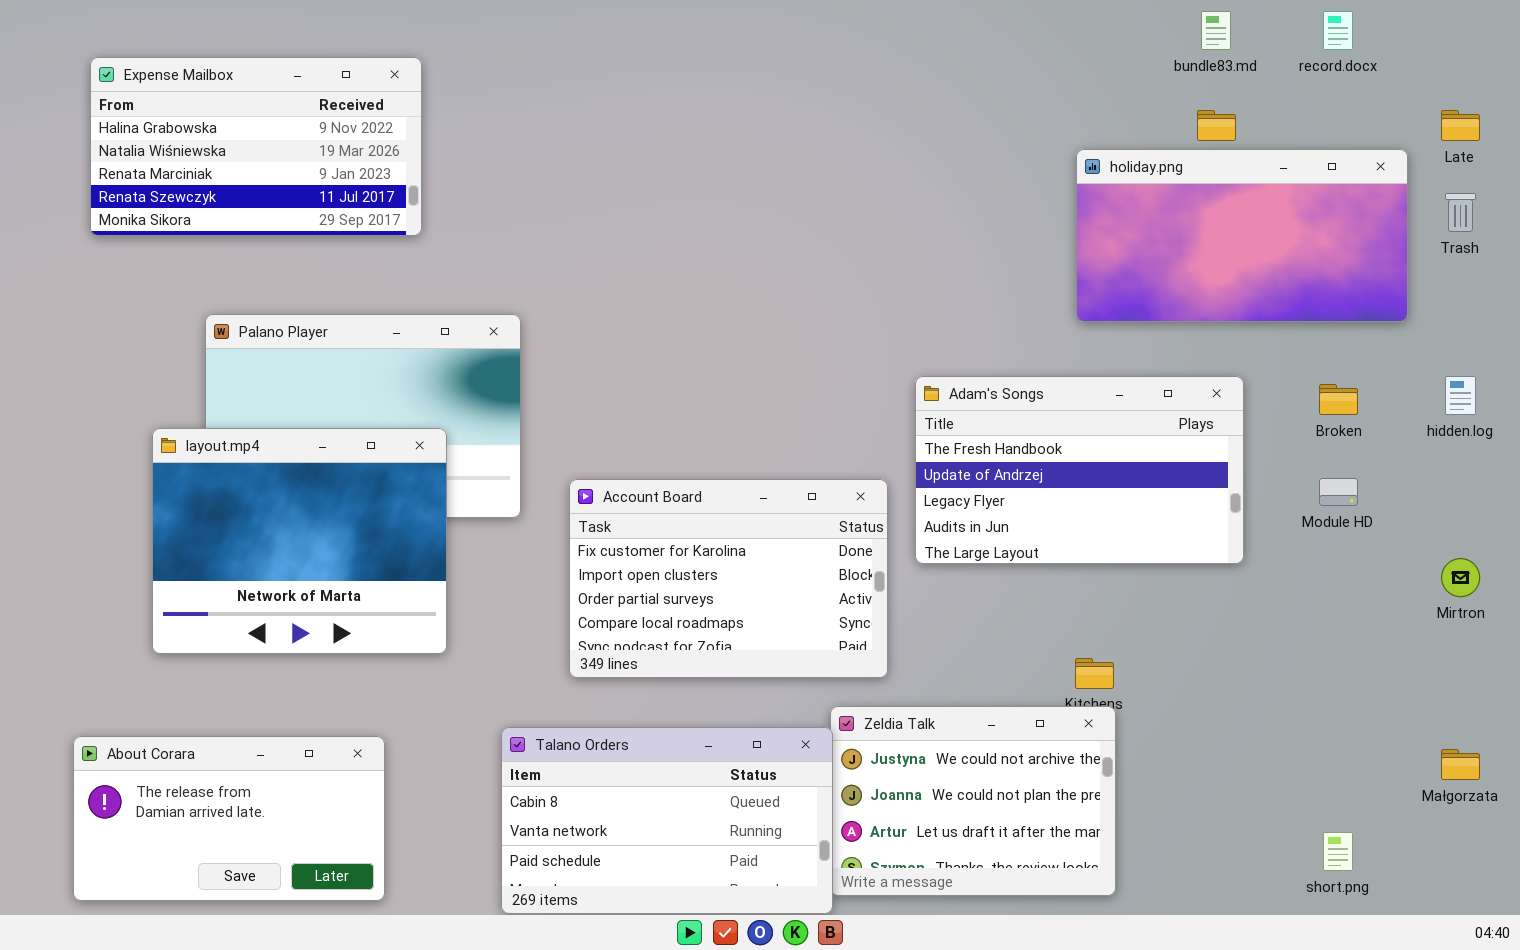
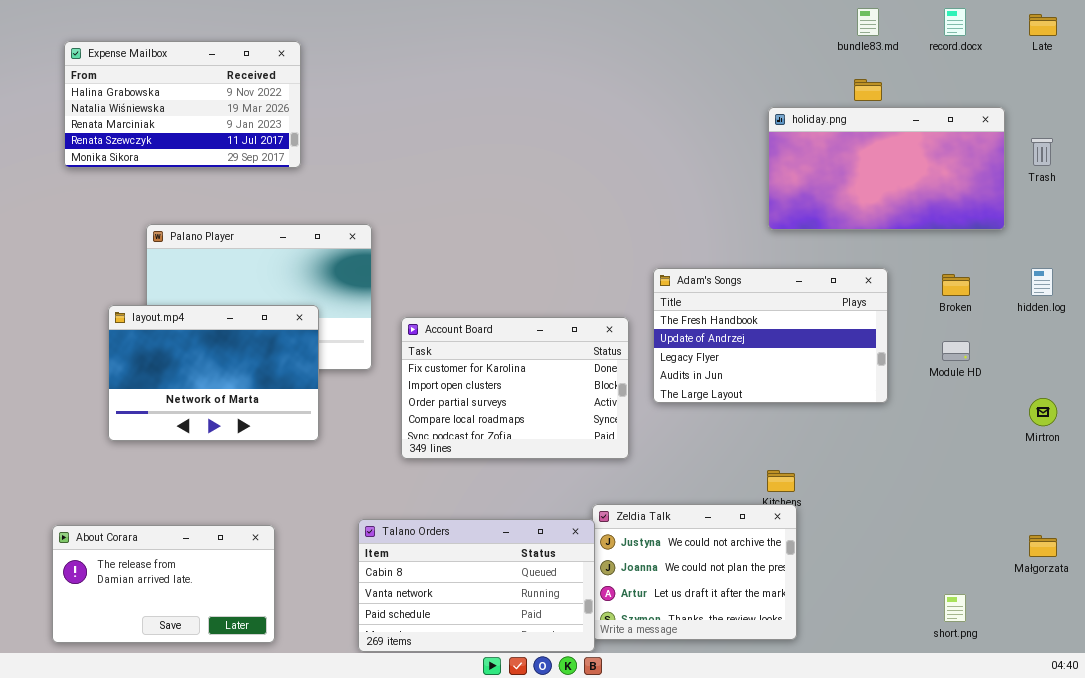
Late: [1441,110,1480,141] -> [1029,14,1057,36], moved
layout.mp4: [152,428,447,654] -> [108,305,319,441], resized
Account Board: [569,479,888,678] -> [401,317,629,459], moved

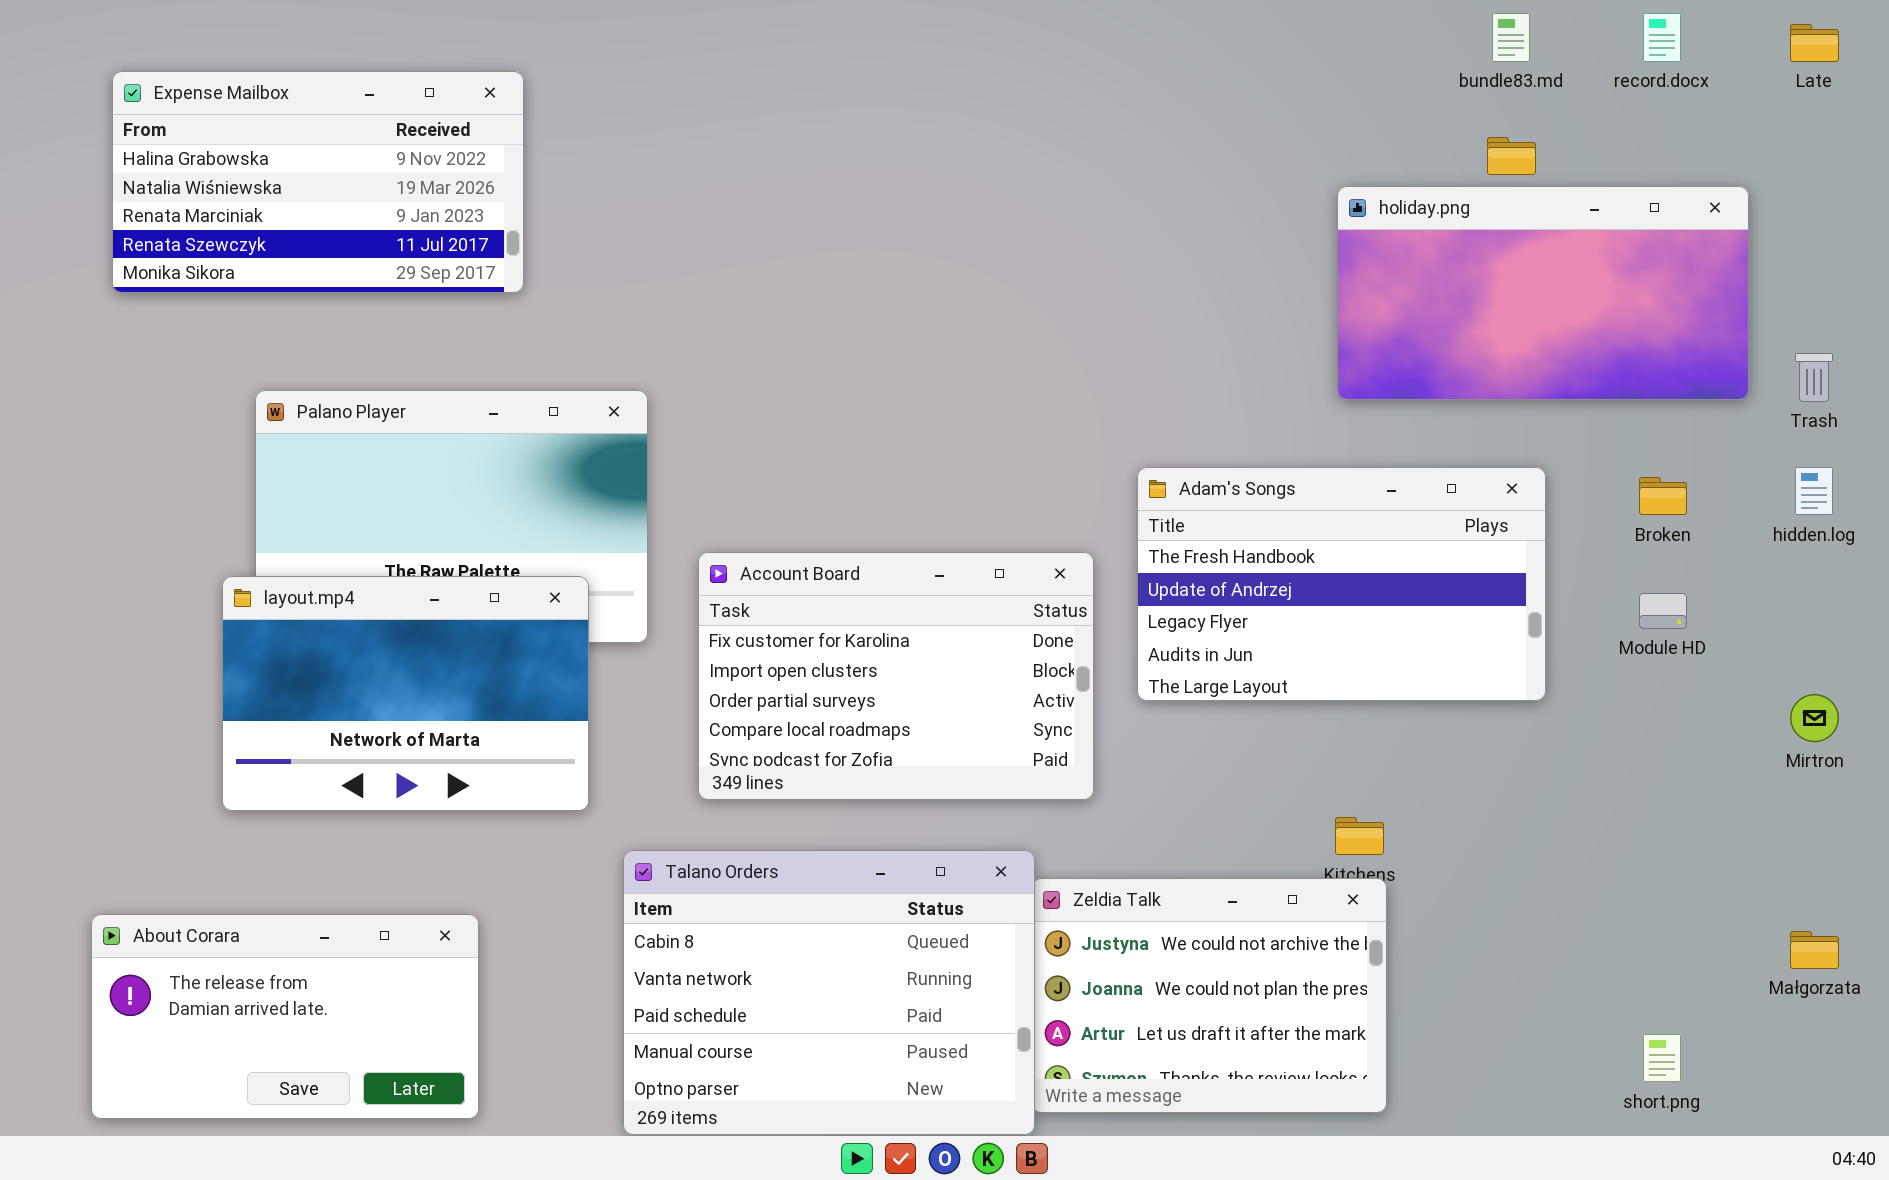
Trash: [1031,138,1053,166] -> [1795,353,1833,402], moved
layout.mp4: [108,305,319,441] -> [222,576,589,811], moved
Talano Orders: [358,519,595,652] -> [623,850,1035,1135], resized

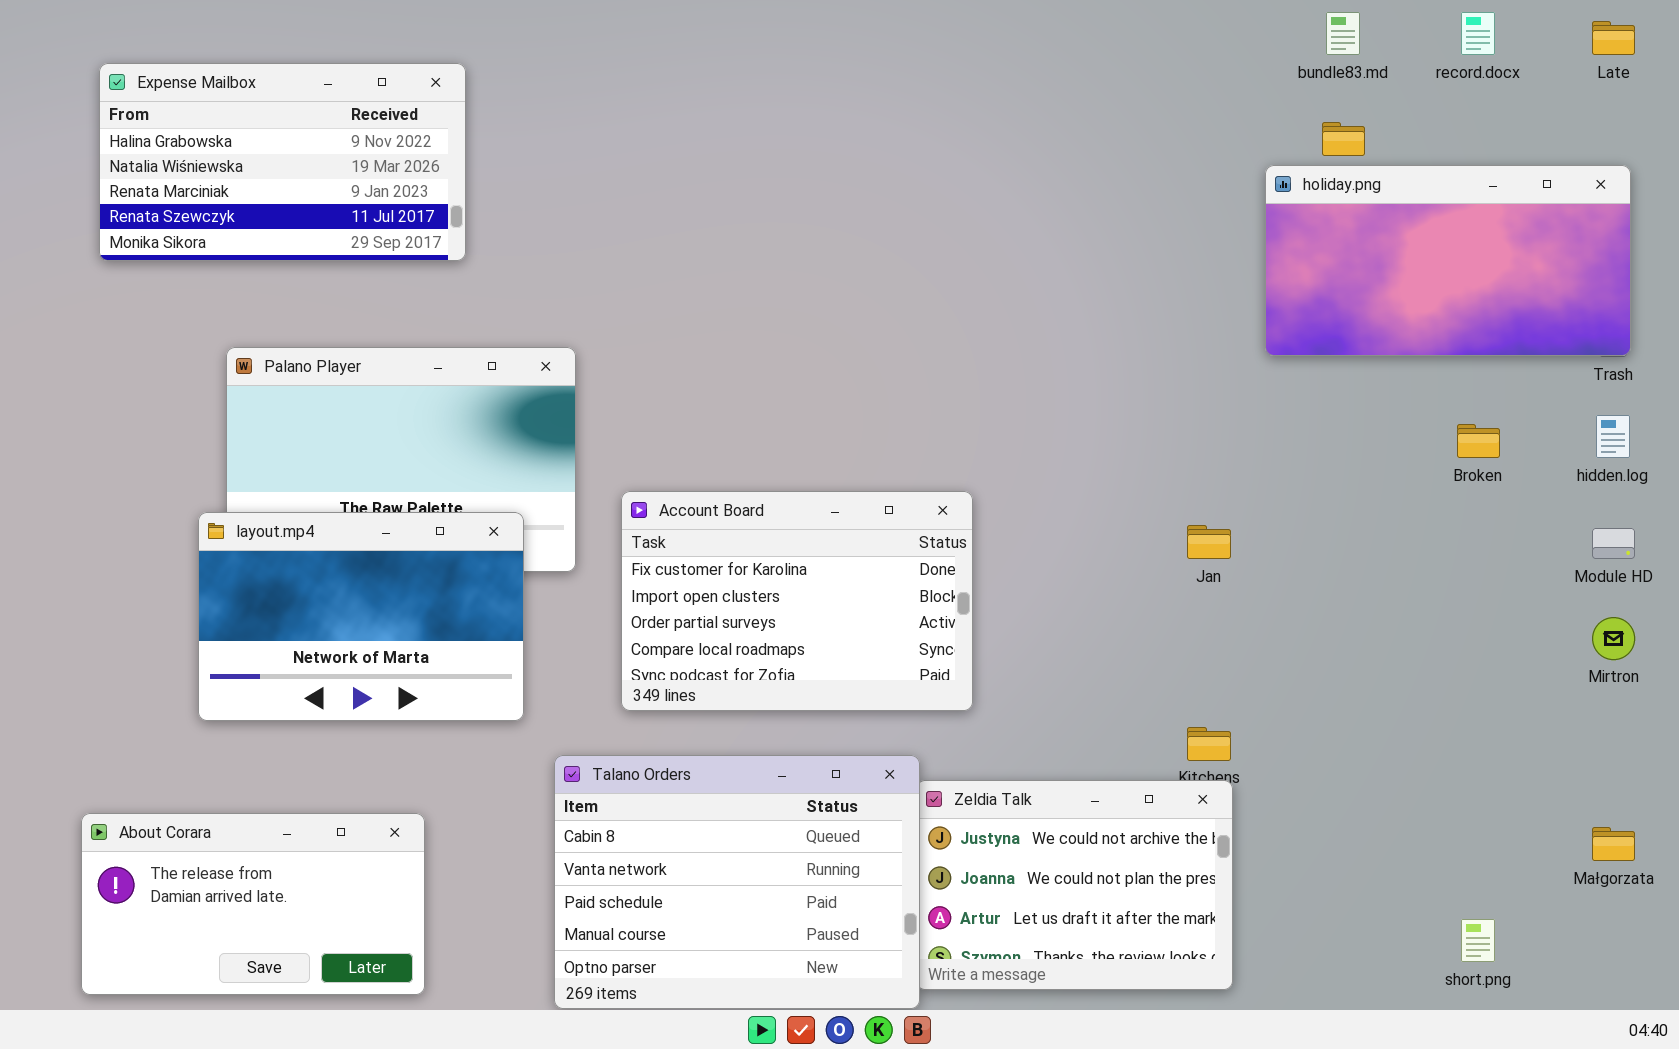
holiday.png: [1337,186,1749,400] -> [1265,165,1631,356], moved
Adam's Songs: [1137,467,1546,701] -> none, closed
Module HD: [1639,593,1687,629] -> [1592,528,1635,559], moved

